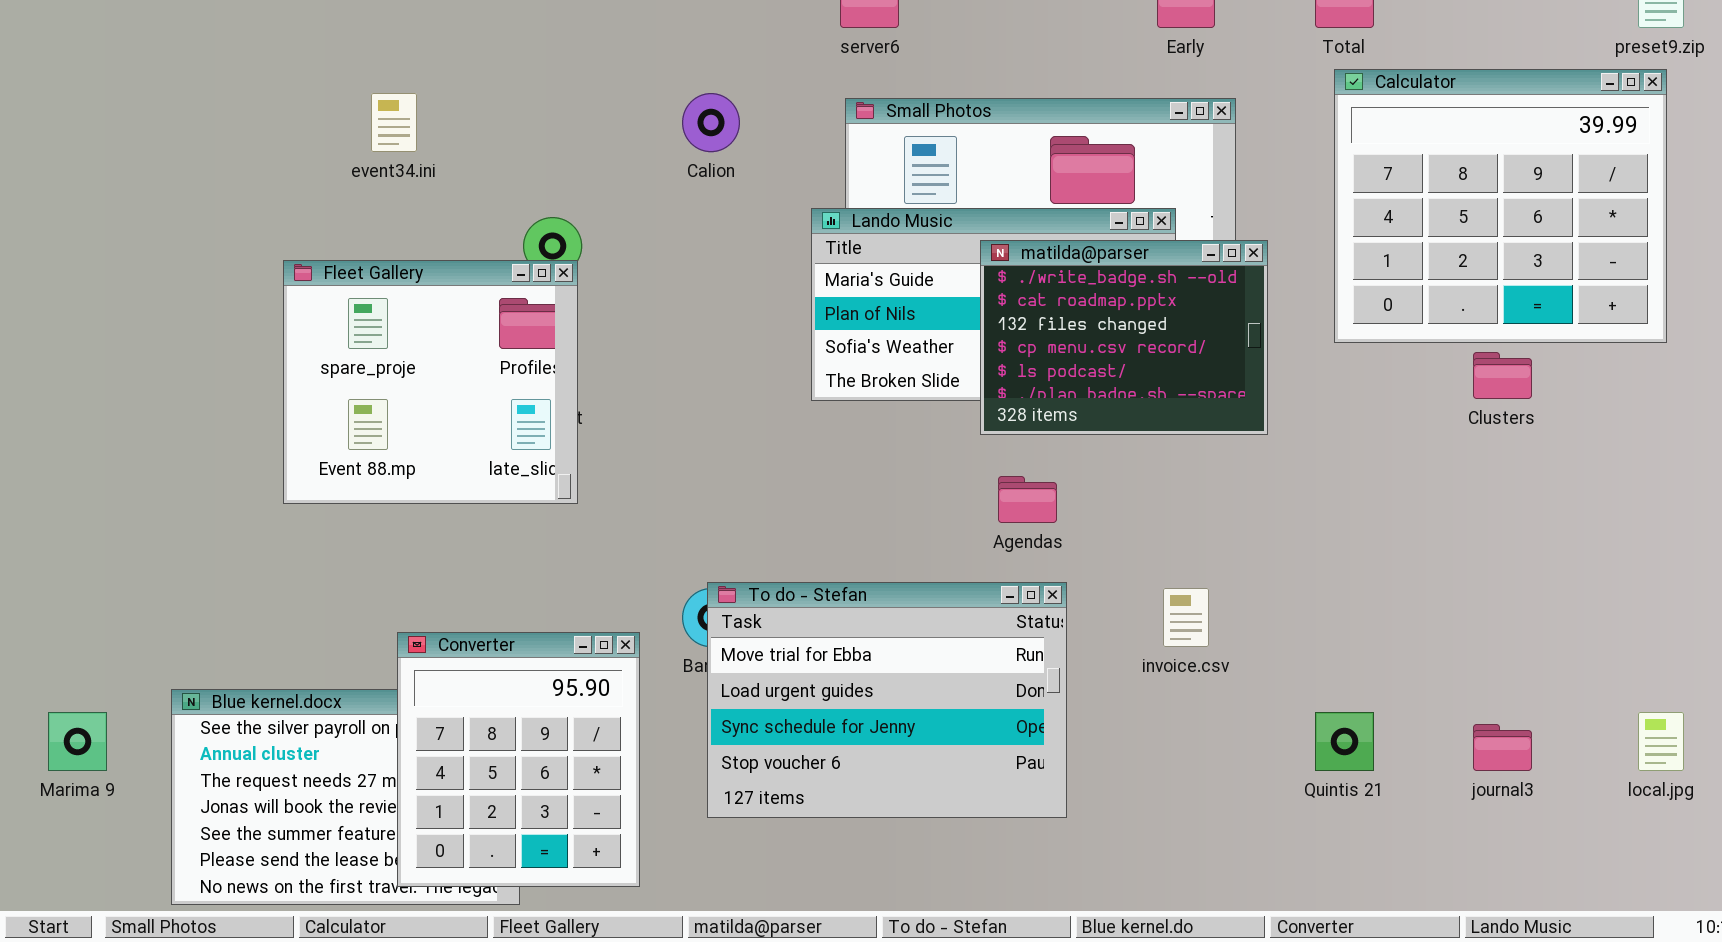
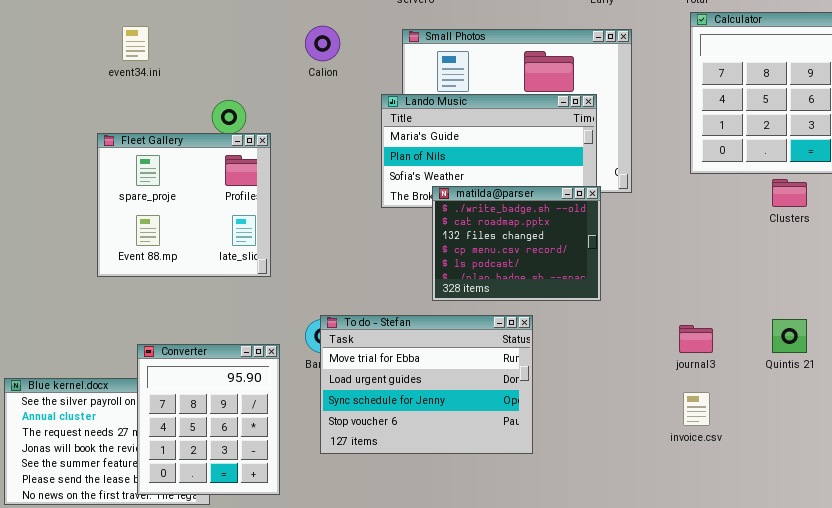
matilda@parser: [980,240,1268,435] -> [432,186,601,301], moved
Fleet Gallery: [283,260,578,504] -> [97,133,271,277], moved
invoice.csv: [1163,588,1209,647] -> [683,392,710,426], moved
Quintis 21: [1315,712,1374,771] -> [772,319,807,353], moved
journal3: [1473,724,1532,771] -> [679,325,713,353], moved

